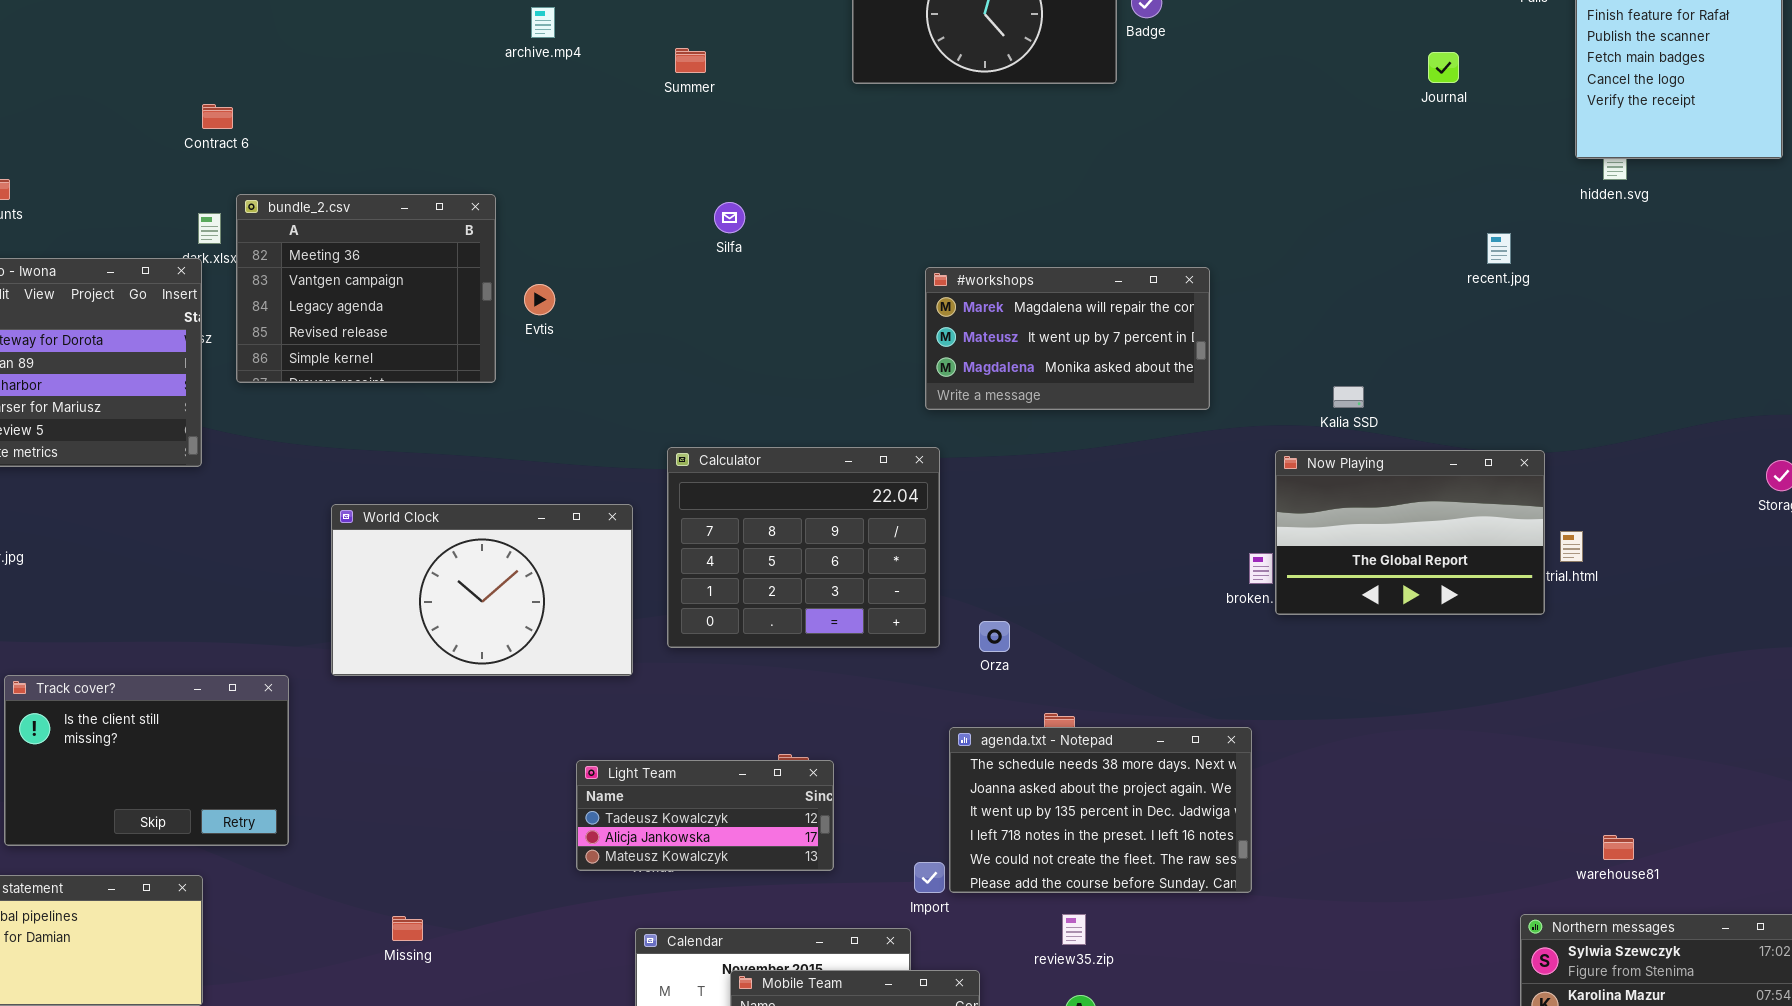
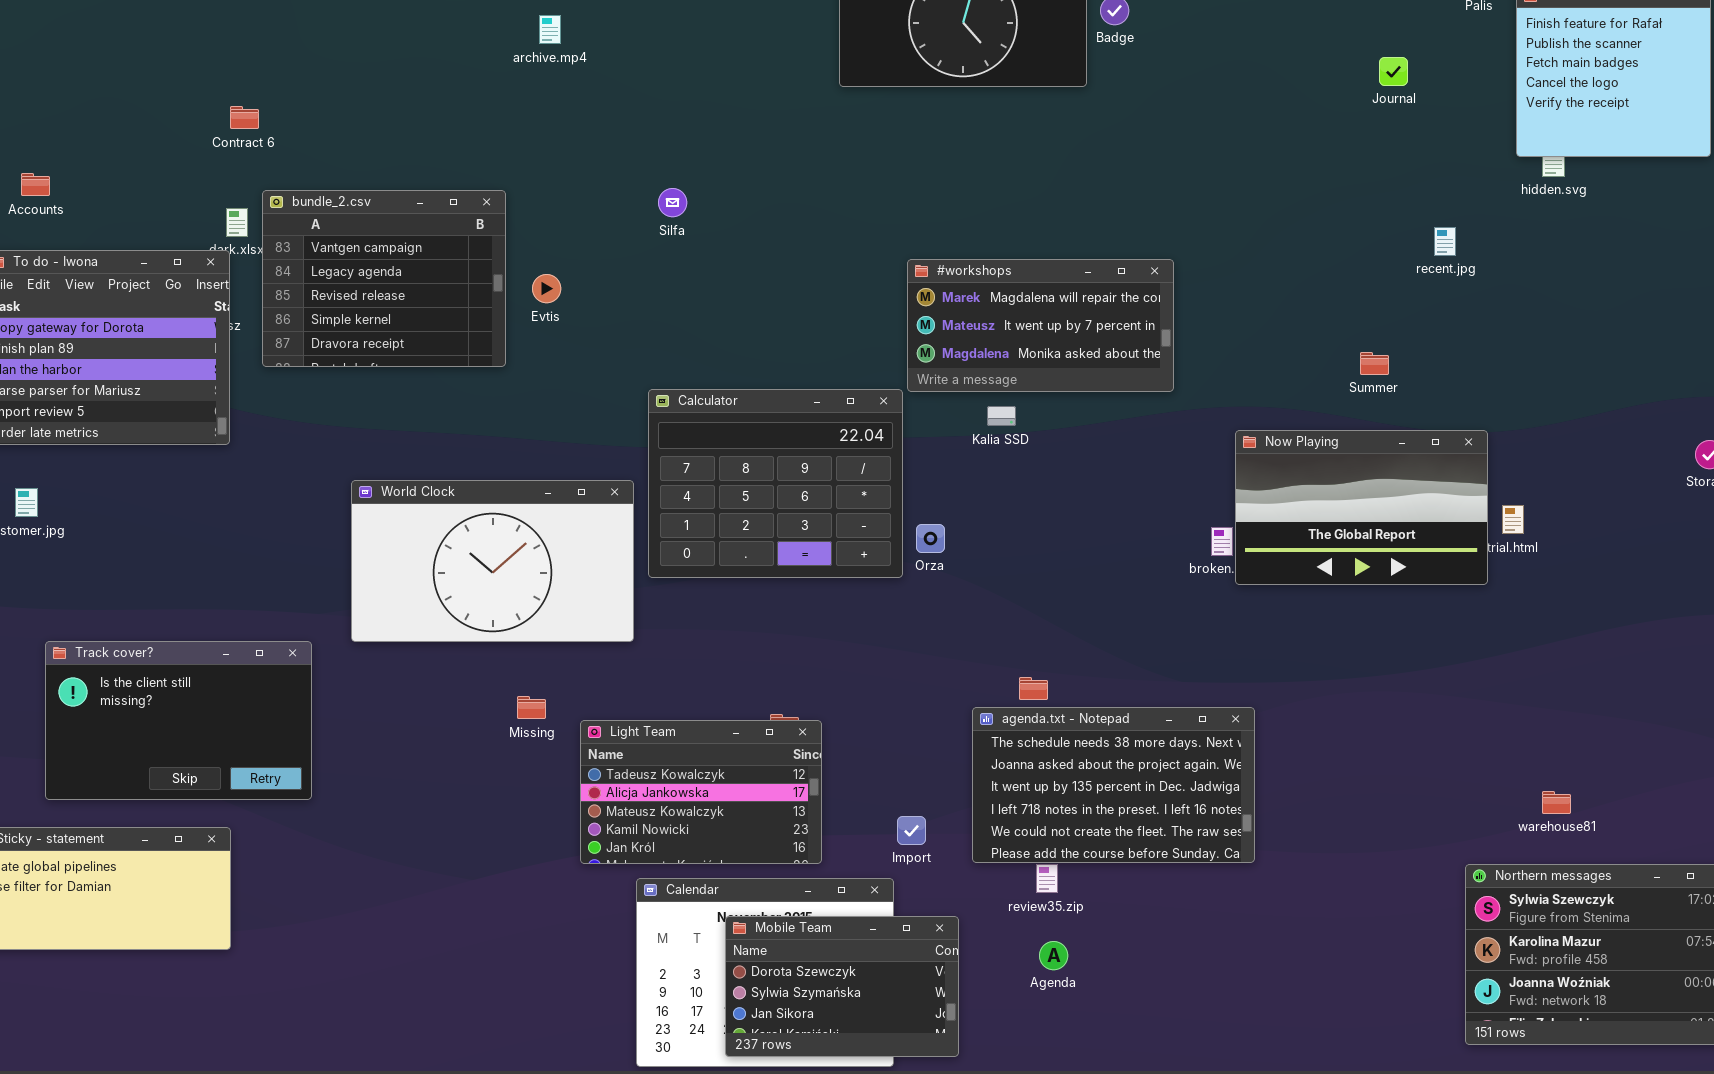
Summer: [675,48,706,73] -> [1360,352,1389,375], moved
bundle_2.csv: [236,194,496,383] -> [262,190,506,367], scrolled down 1 row
Silfa: [714,202,745,233] -> [658,188,687,217], moved
Kalia SSD: [1333,386,1364,408] -> [987,406,1016,426], moved
Calculator: [667,447,940,648] -> [648,389,903,578], moved
Orza: [979,621,1010,652] -> [916,524,945,553], moved
agenda.txt - Notepad: [949,727,1252,893] -> [972,707,1255,863], moved
Light Team: [576,760,834,871] -> [580,720,822,864], resized
Missing: [392,916,423,941] -> [517,696,546,719], moved

